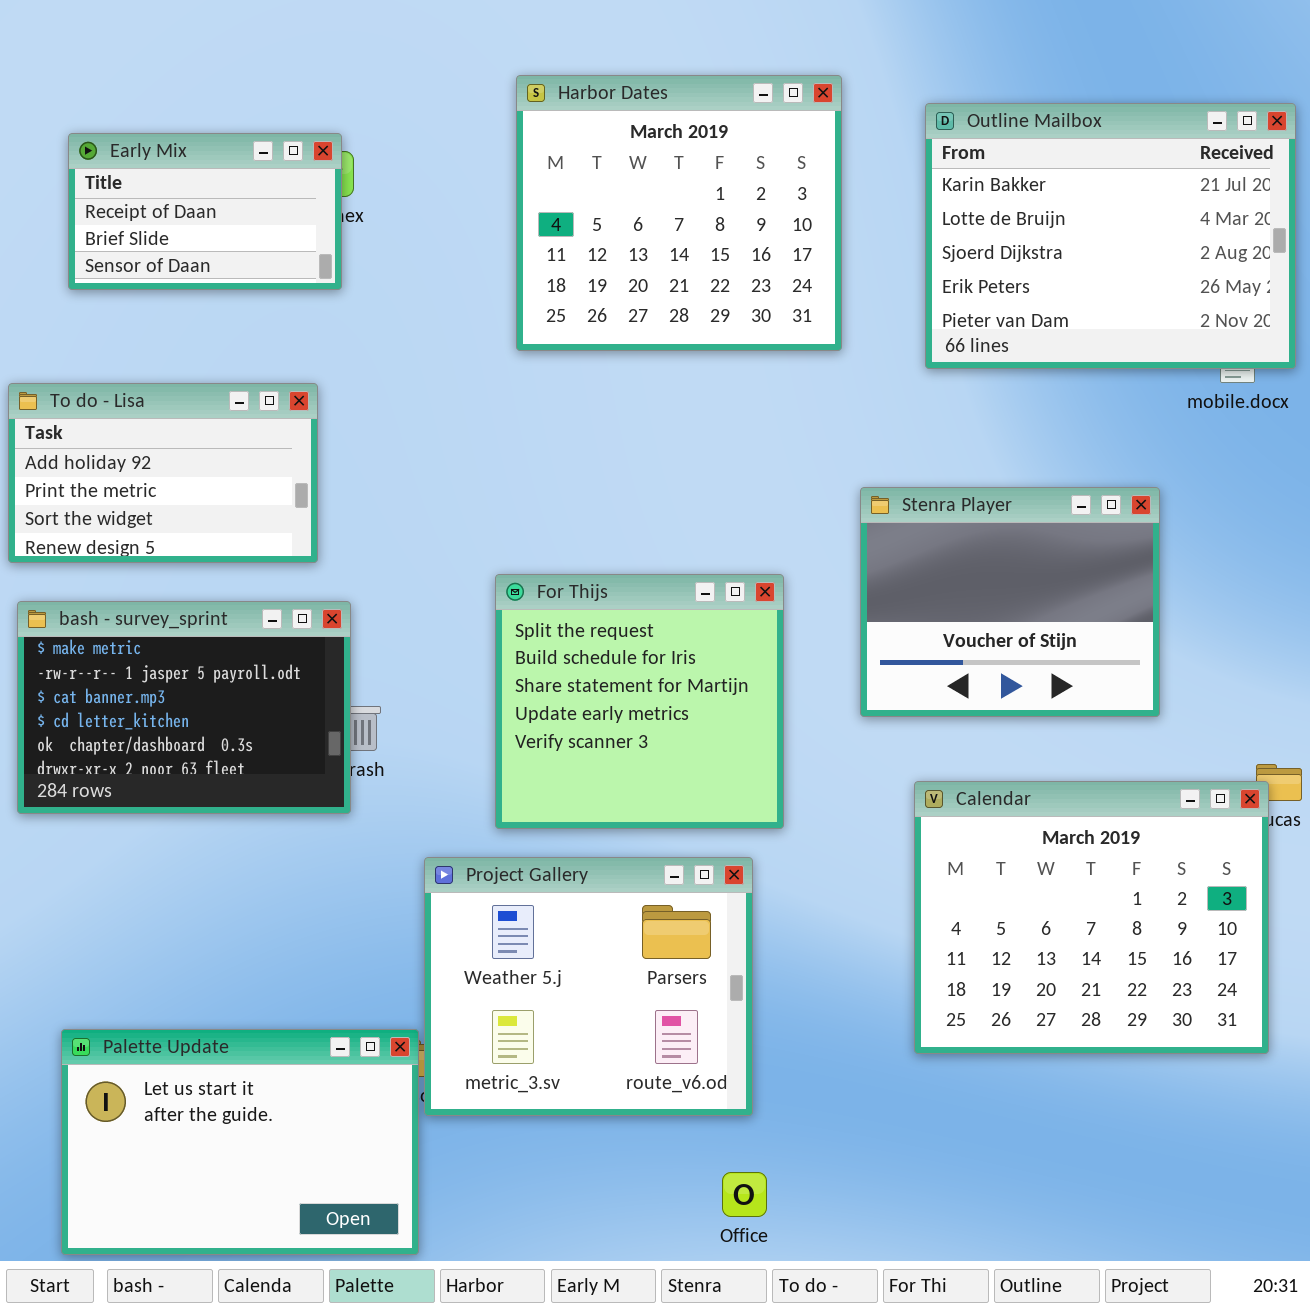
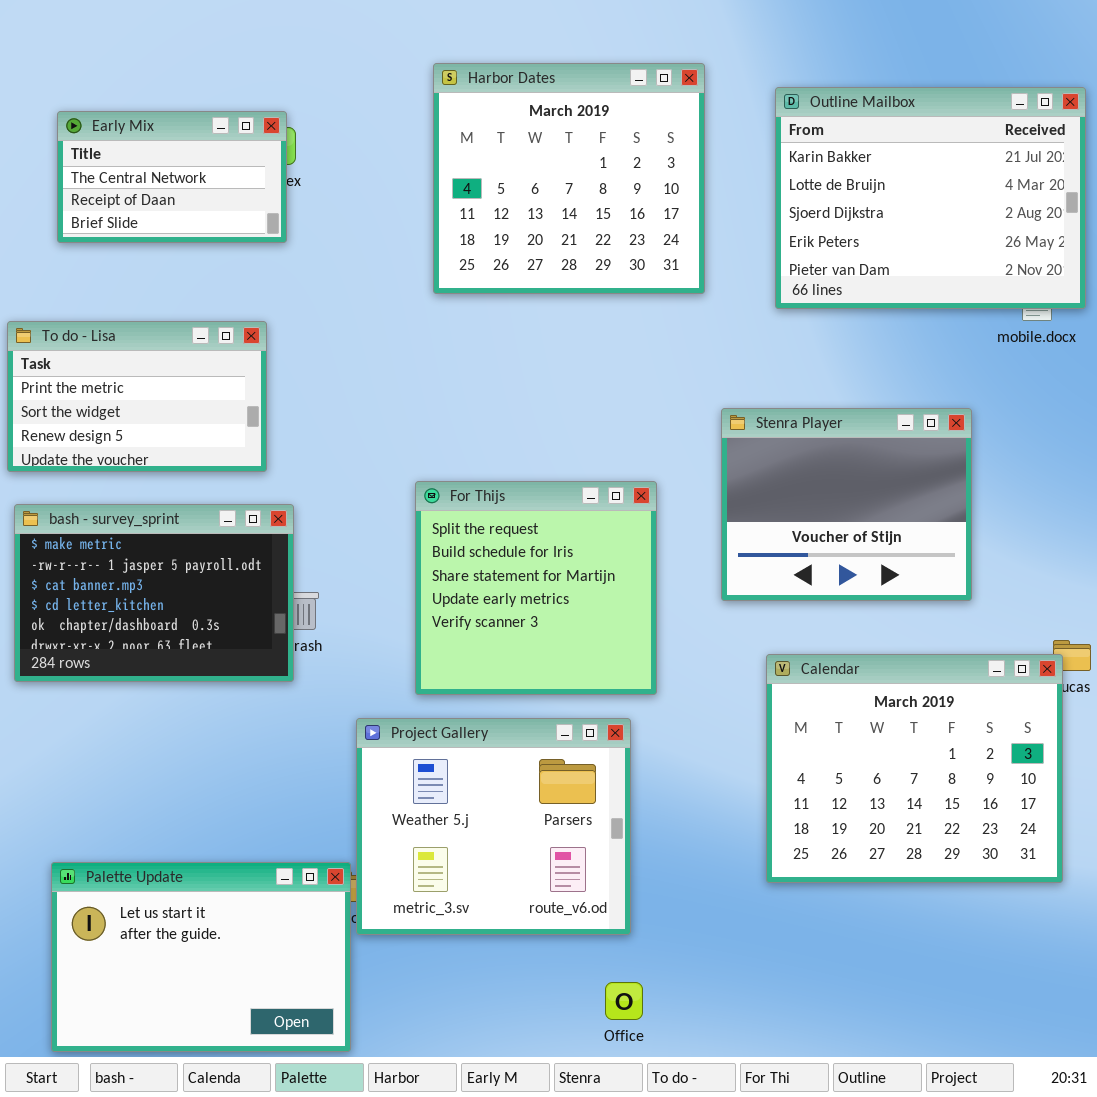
Early Mix: [68,133,342,290] -> [57,111,287,243], scrolled up 1 row
To do - Lisa: [8,383,318,563] -> [7,321,267,472], scrolled down 1 row

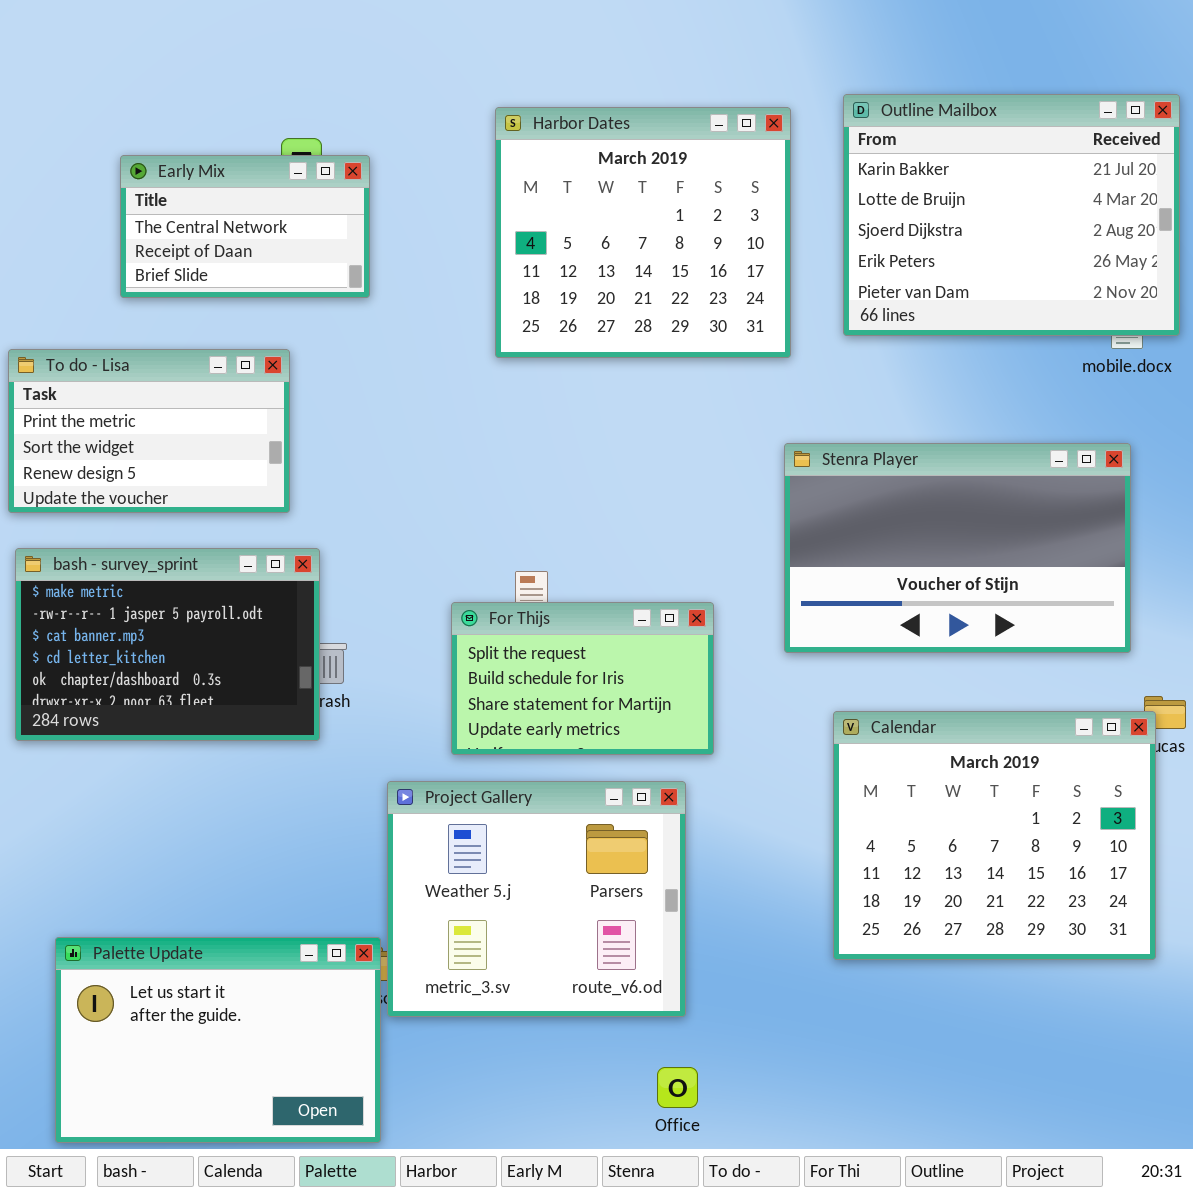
Harbor Dates: [433,63,705,294] -> [495,107,791,358], moved
Early Mix: [57,111,287,243] -> [120,155,370,298], moved
Stenra Player: [721,408,972,601] -> [784,443,1131,653], resized
For Thijs: [415,481,657,695] -> [451,602,714,755], resized

